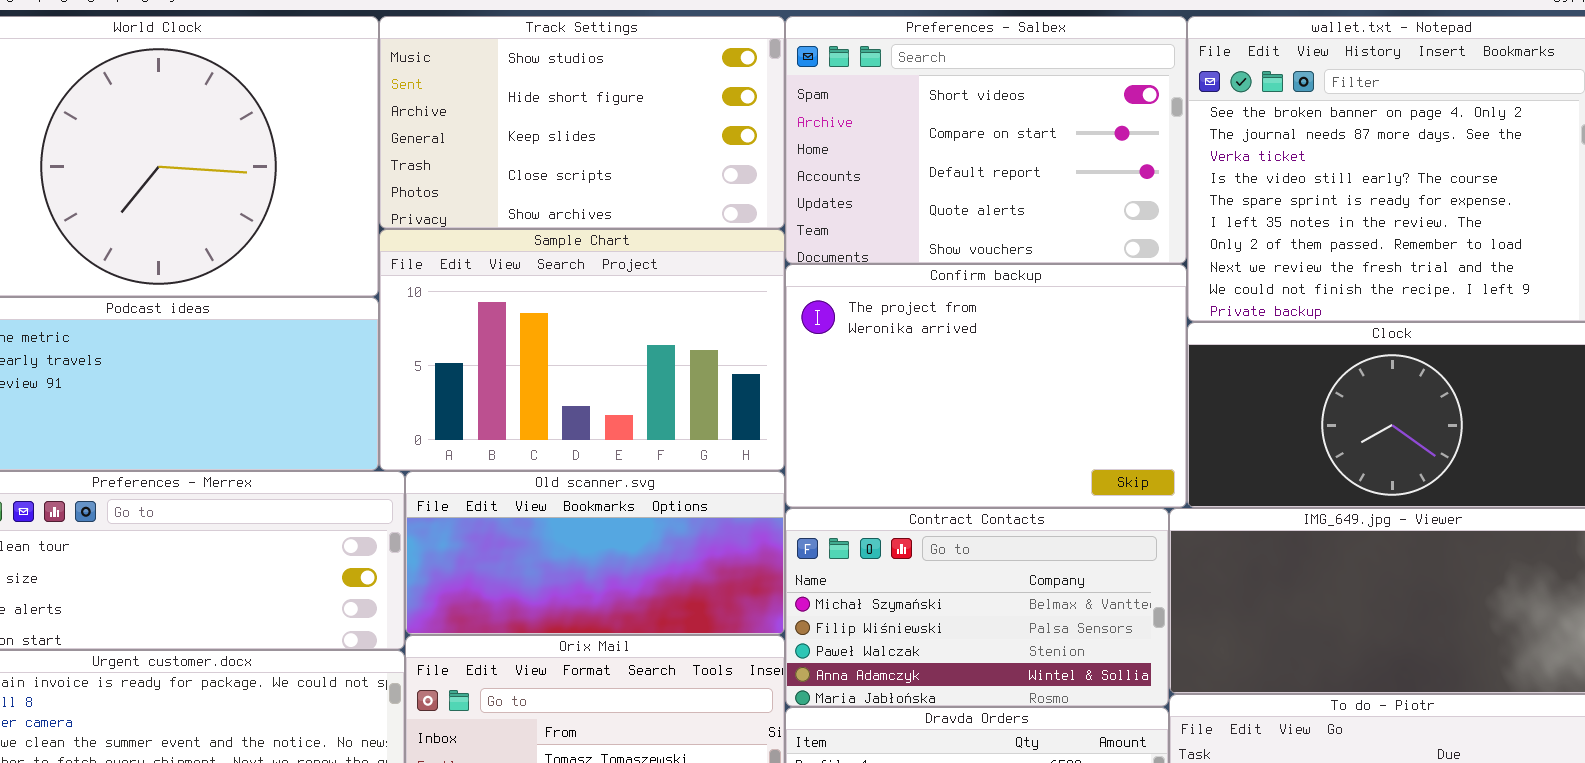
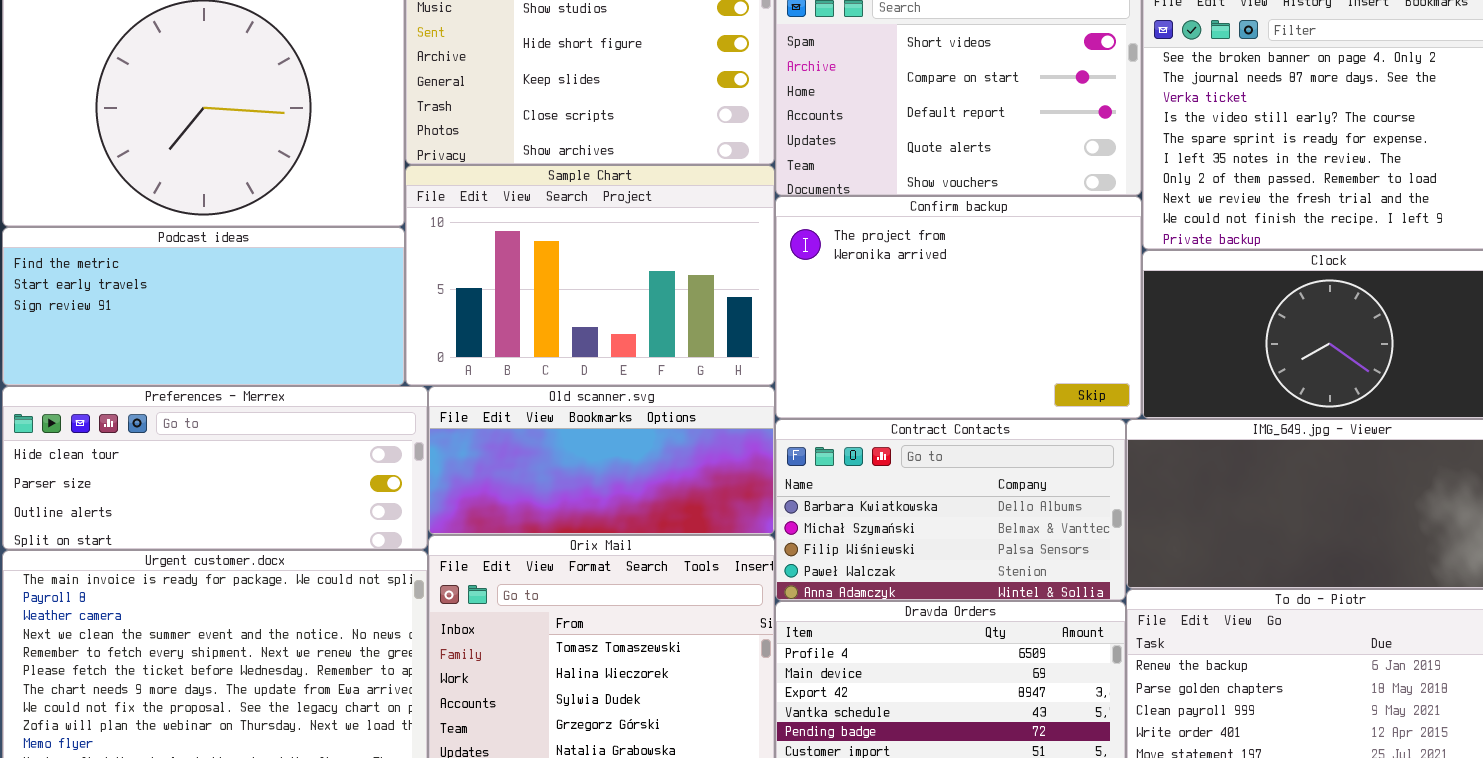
Contract Contacts: [785,508,1169,707] -> [775,419,1126,601], scrolled up 1 row

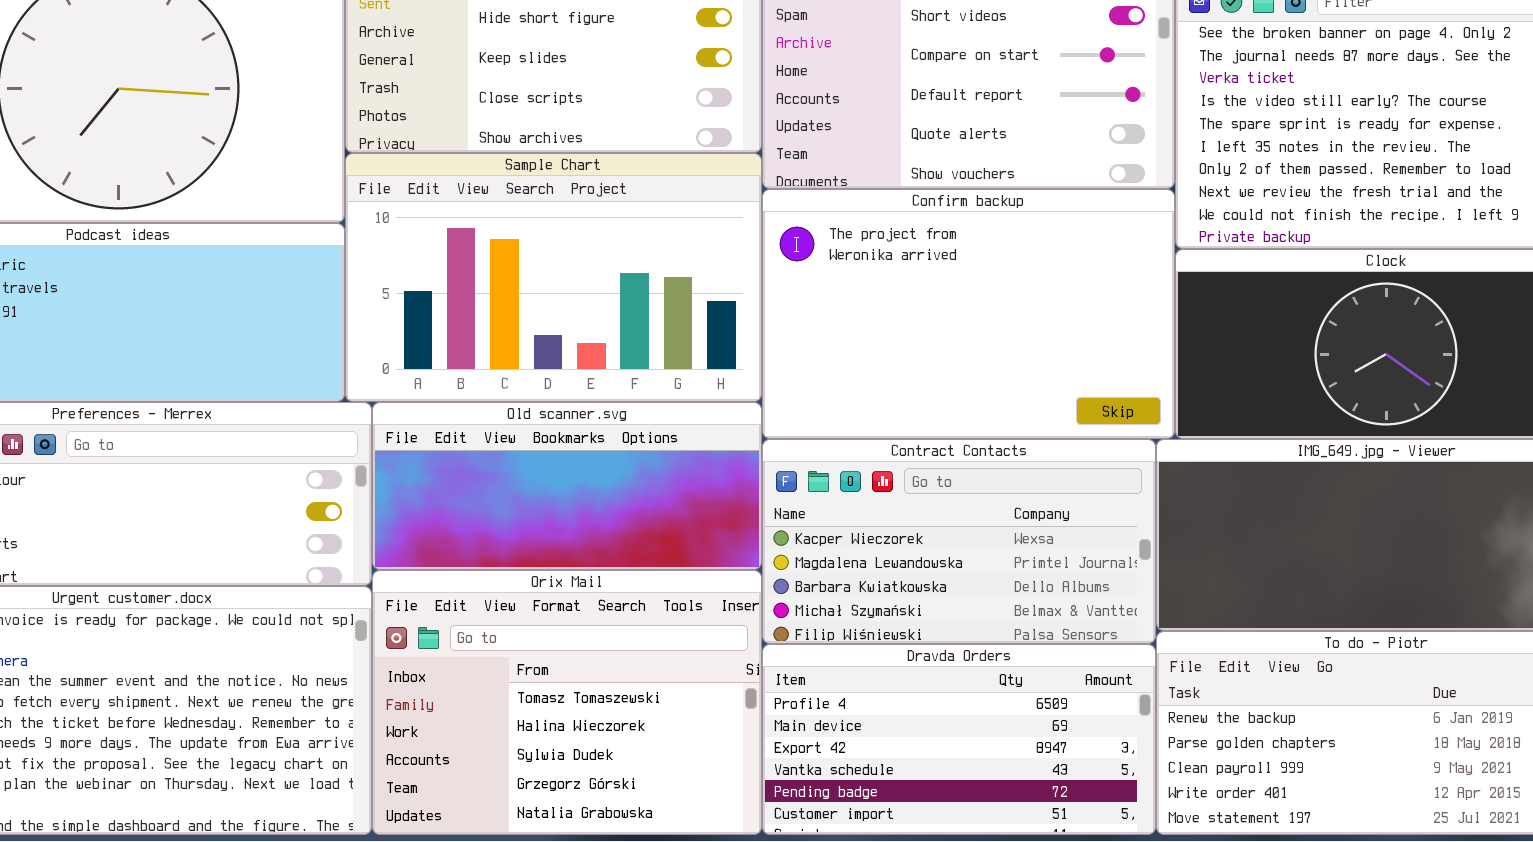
Contract Contacts: [775,419,1126,601] -> [762,439,1156,644], scrolled up 2 rows

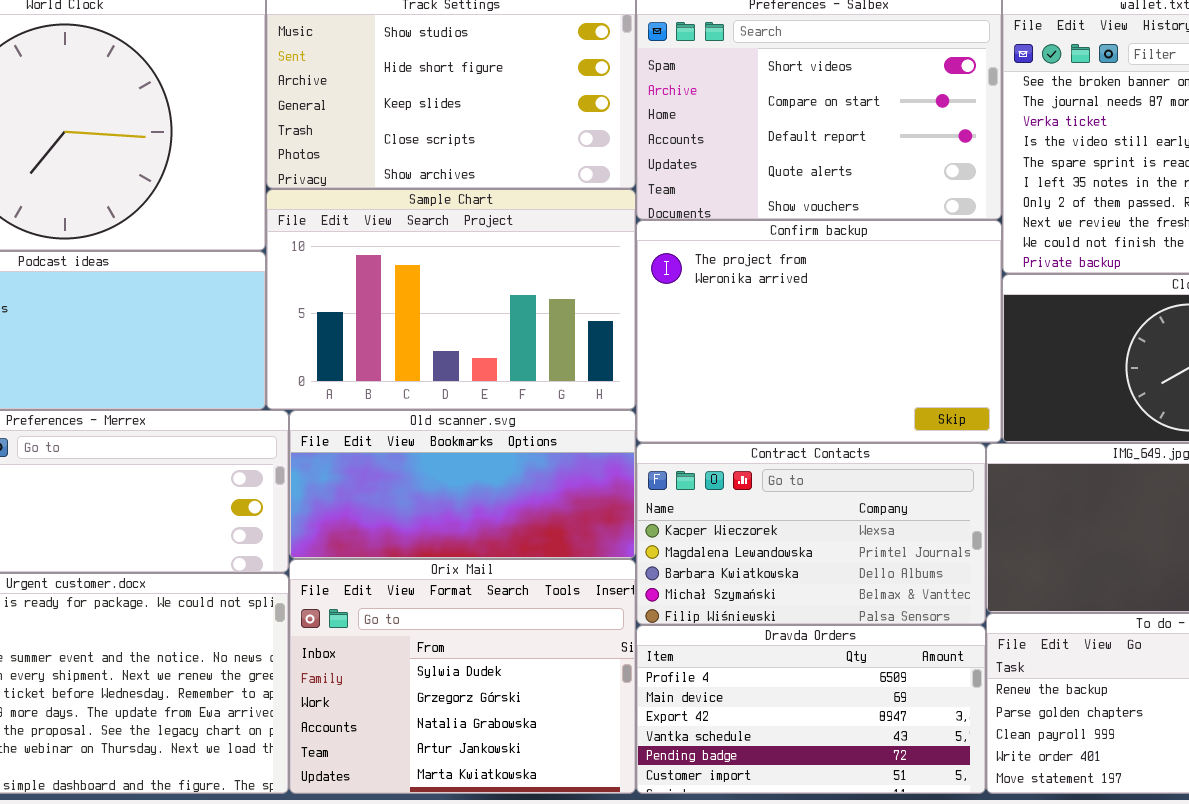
Orix Mail: [372,570,762,835] -> [289,559,636,794], scrolled down 2 rows

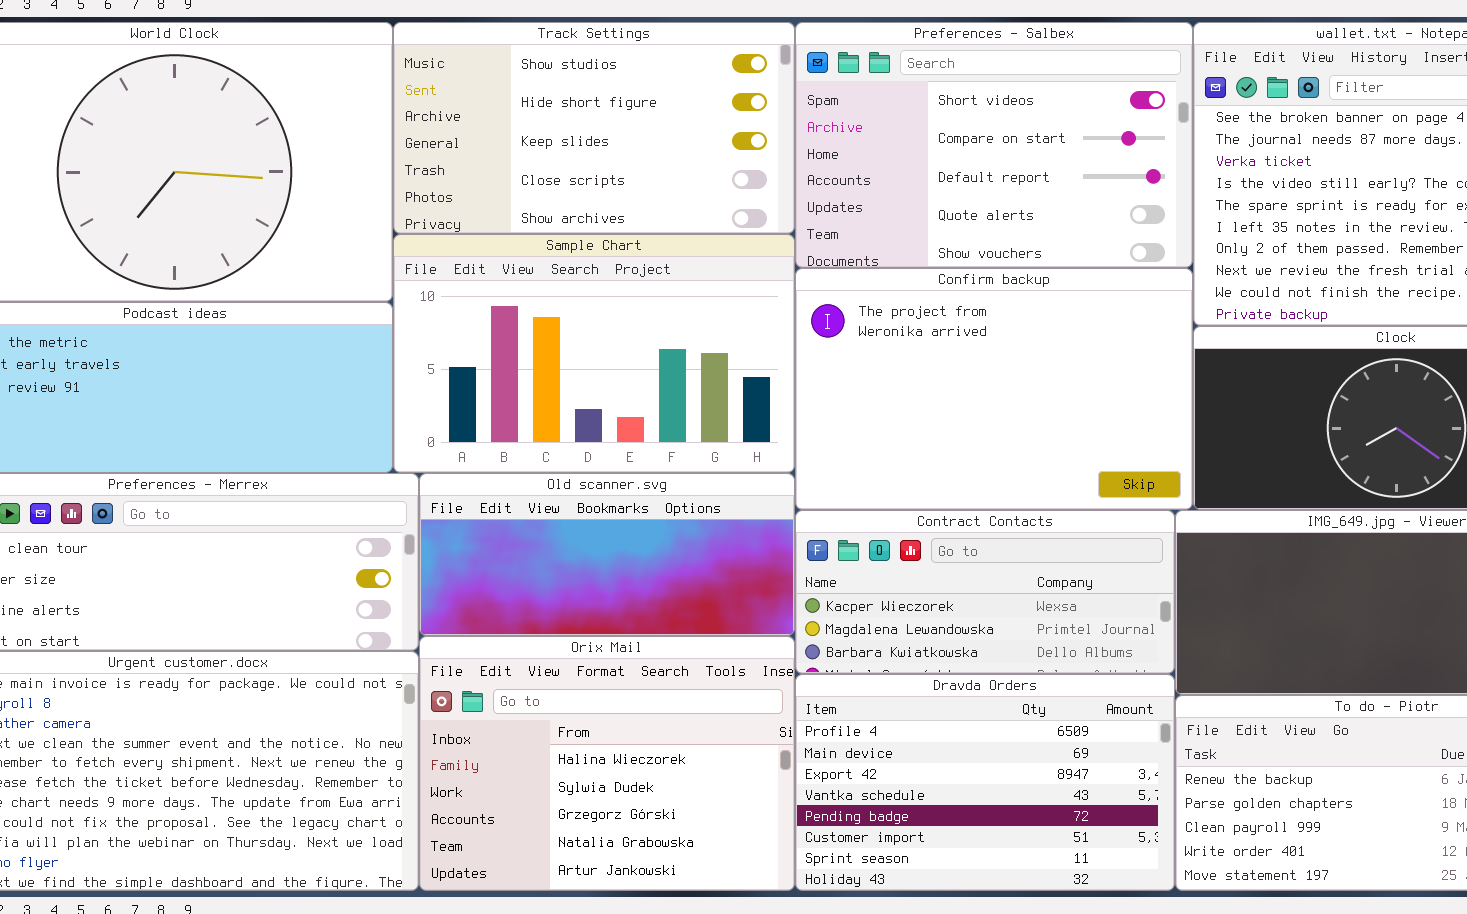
Contract Contacts: [636,443,986,625] -> [795,510,1175,674], resized
Orix Mail: [289,559,636,794] -> [419,636,795,891], scrolled up 1 row
Dravda Orders: [636,625,986,794] -> [795,674,1175,891], resized

